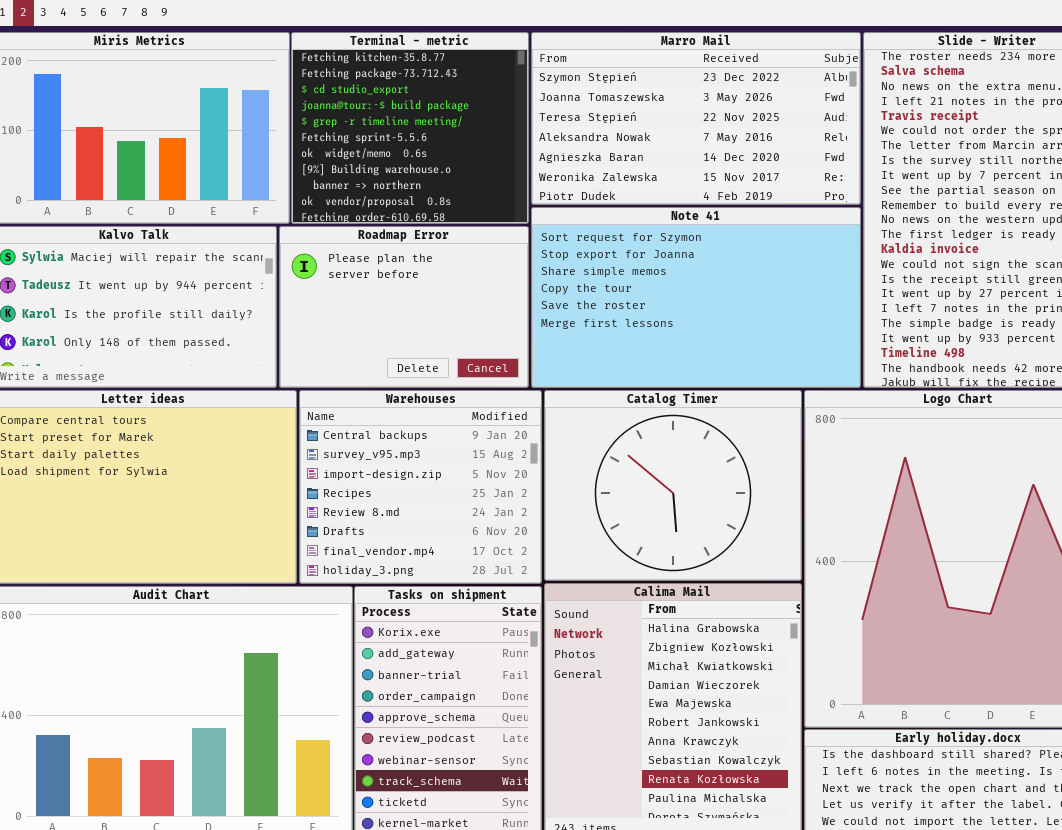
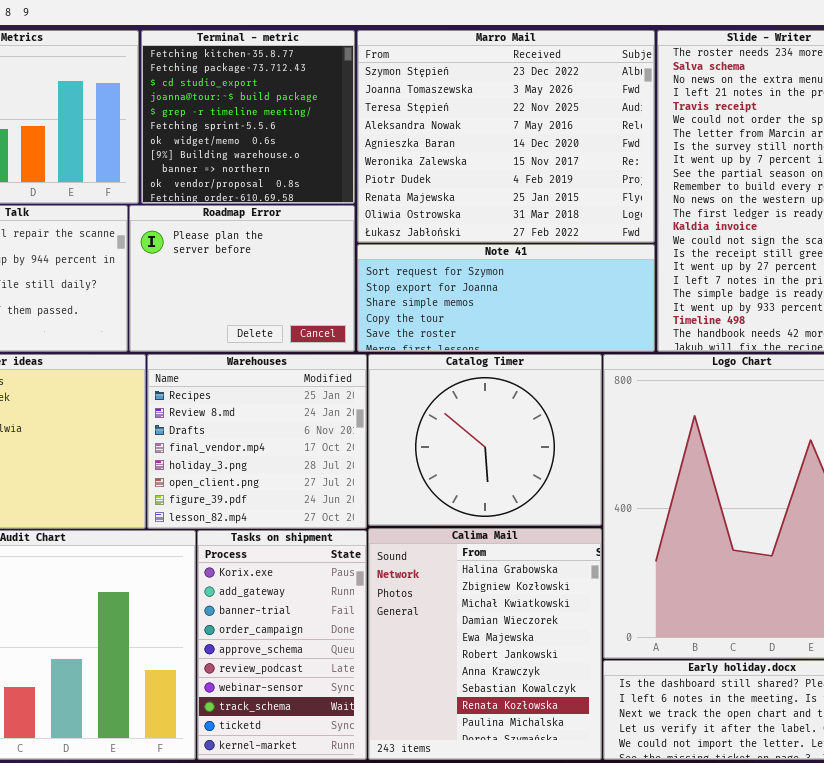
Marro Mail: [531,32,861,205] -> [357,30,655,243], resized
Note 41: [531,207,861,388] -> [357,244,655,352], resized
Warehouses: [299,390,542,584] -> [147,354,367,529], scrolled down 3 rows

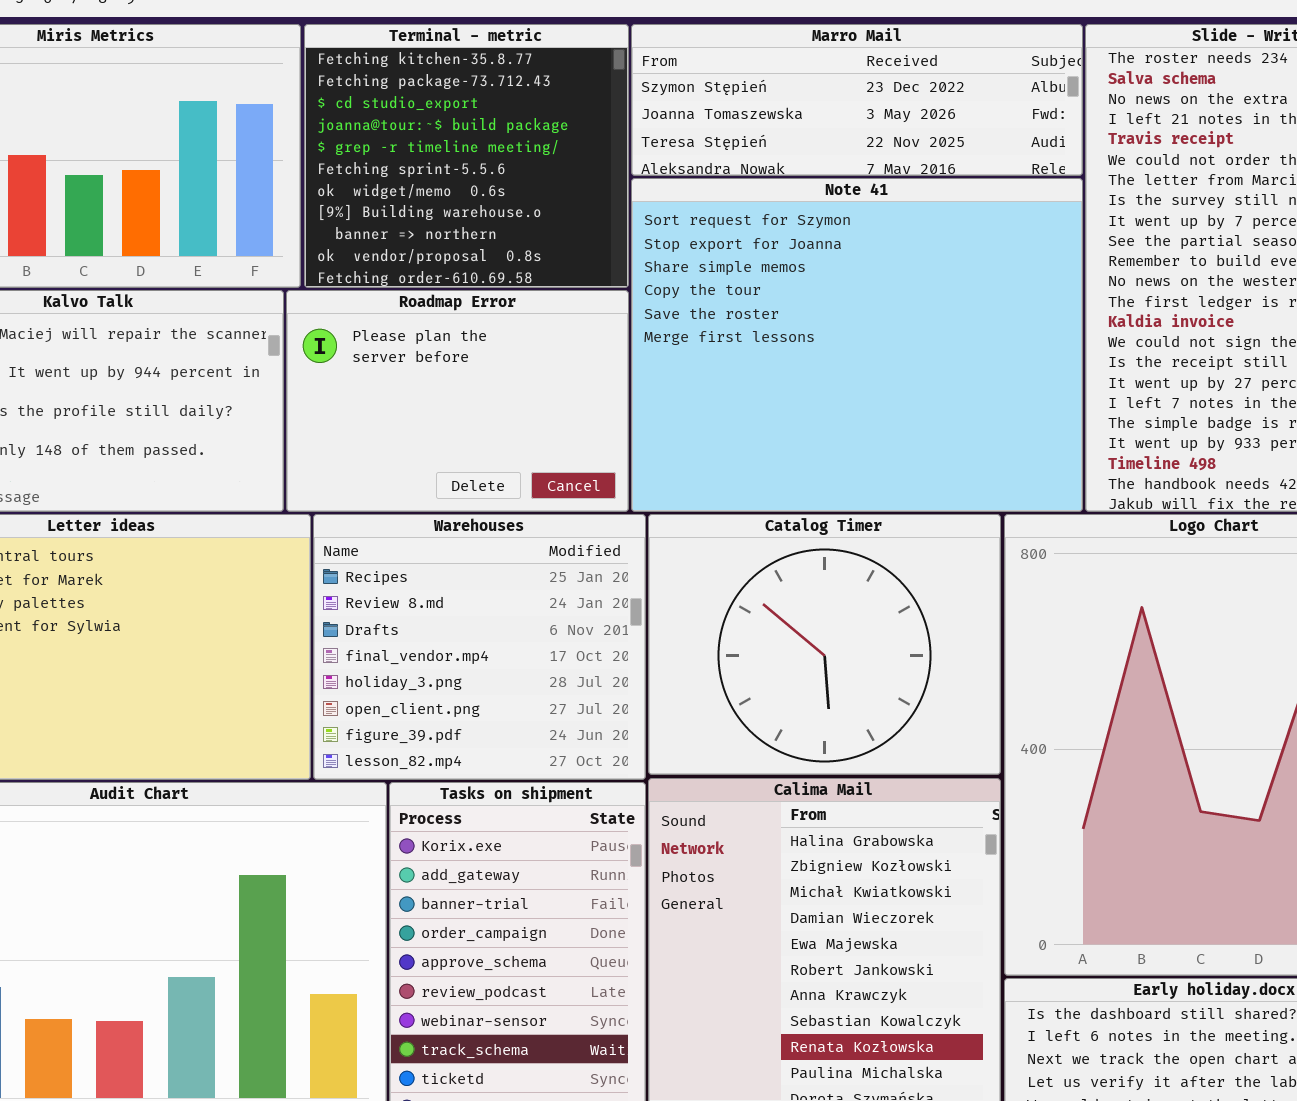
Marro Mail: [357,30,655,243] -> [631,24,1083,176], resized
Note 41: [357,244,655,352] -> [631,178,1083,512], resized

